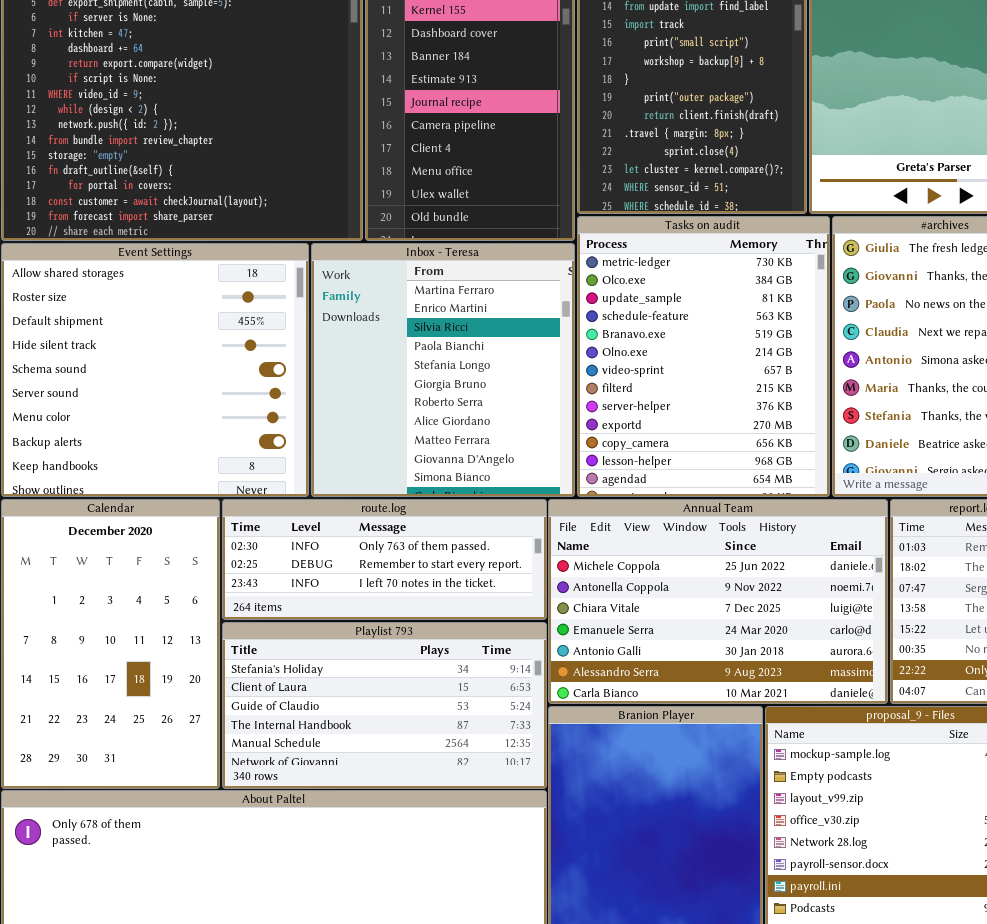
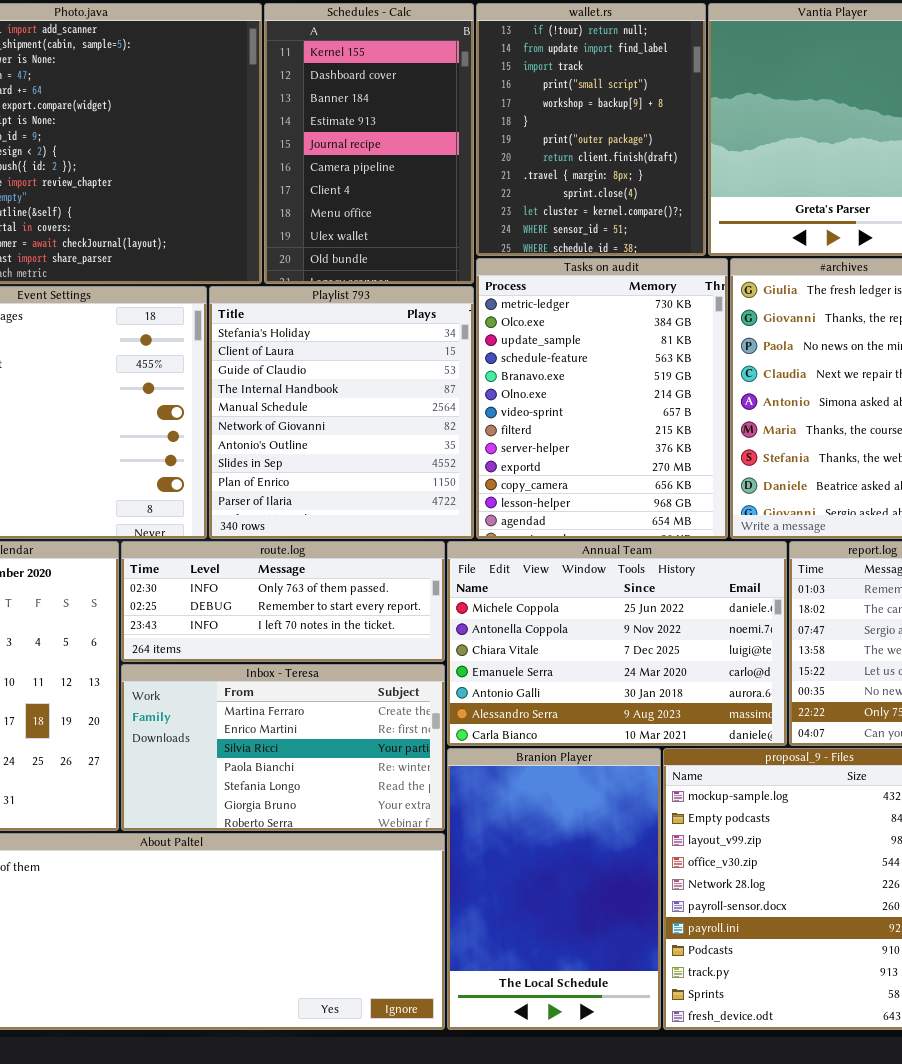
Inbox - Teresa: [311,243,575,497] -> [121,664,445,831], moved, resized
Playlist 793: [222,622,547,789] -> [209,286,474,539], moved, resized

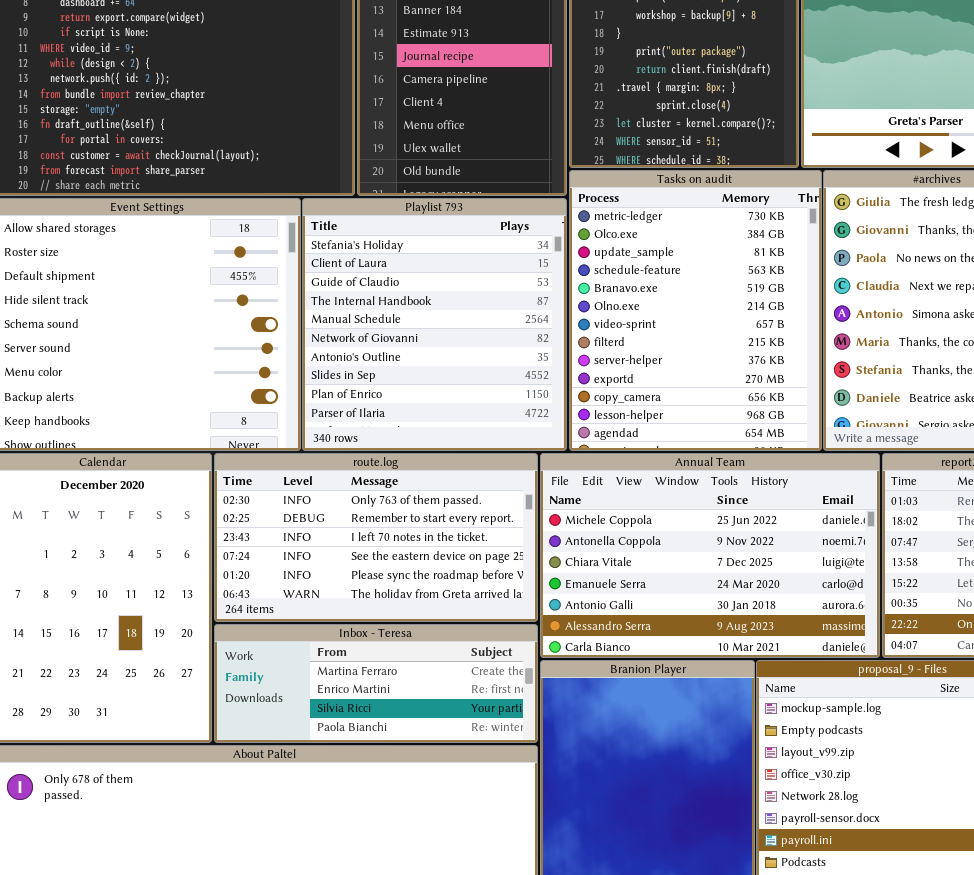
route.log: [121,541,445,662] -> [214,453,538,622], resized
Inbox - Teresa: [121,664,445,831] -> [214,624,538,743], resized

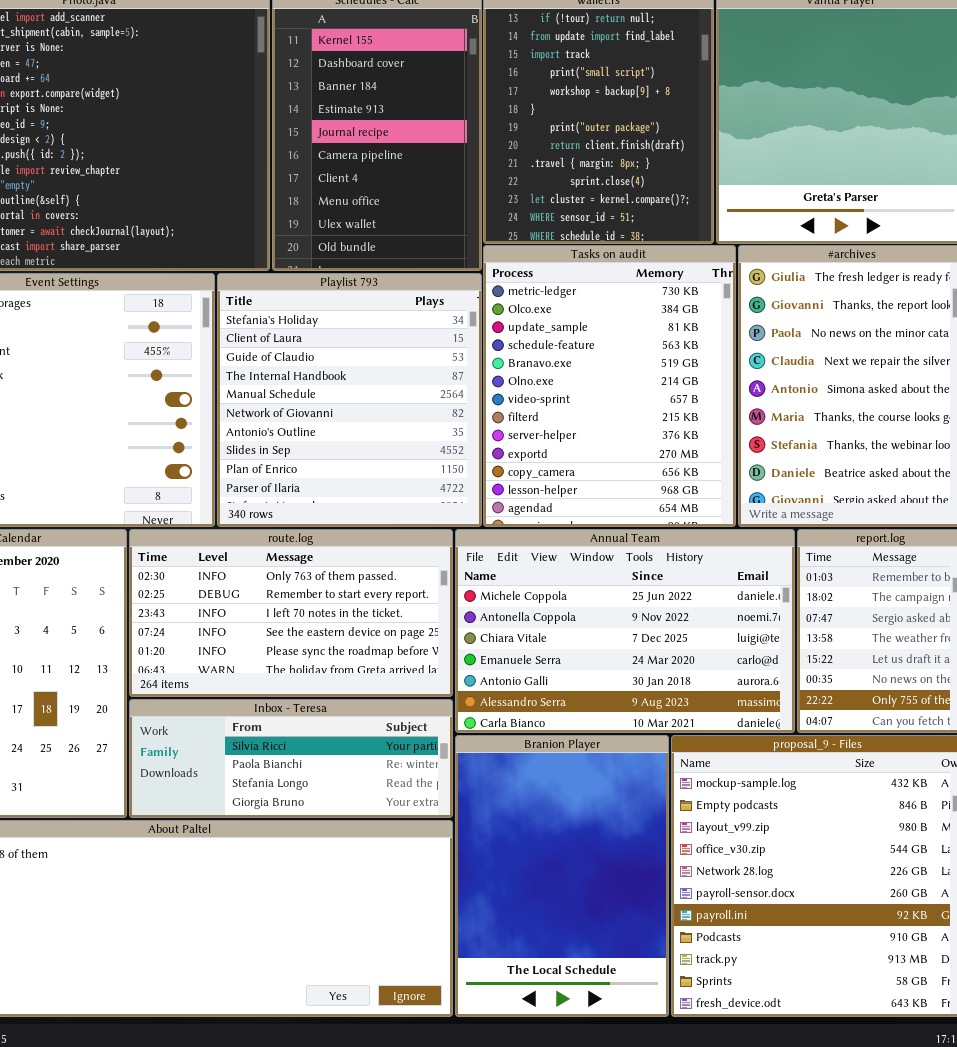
Inbox - Teresa: [214,624,538,743] -> [129,699,453,818], scrolled down 2 rows

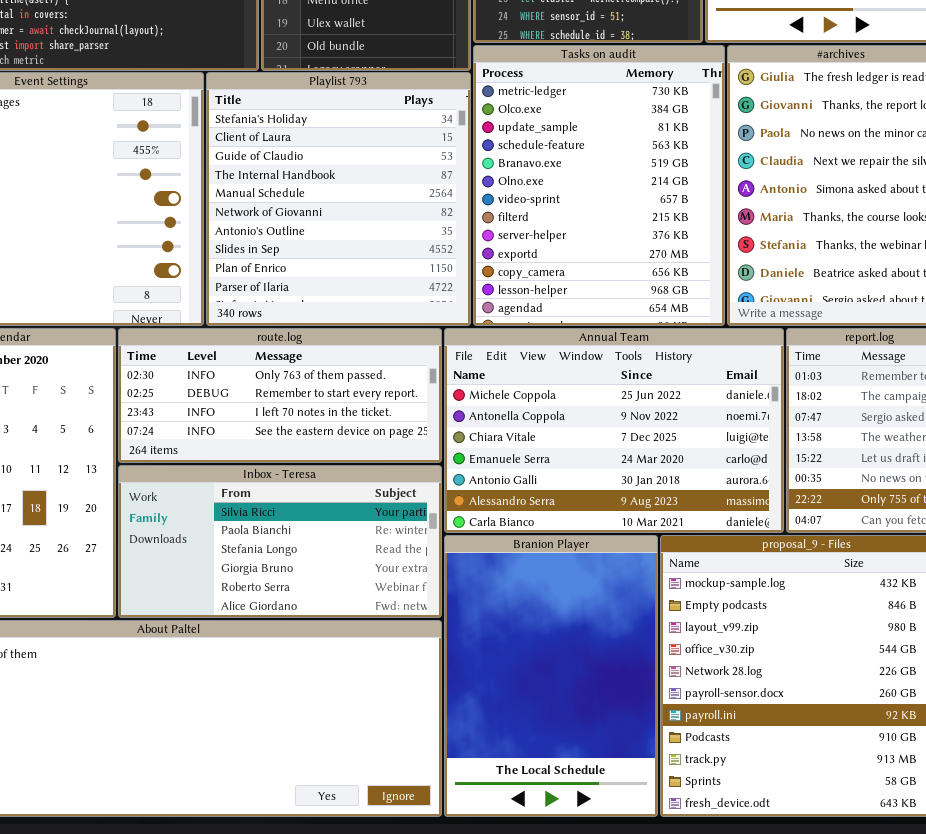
route.log: [129,529,453,697] -> [118,328,442,463], resized
Inbox - Teresa: [129,699,453,818] -> [118,465,442,618], resized

